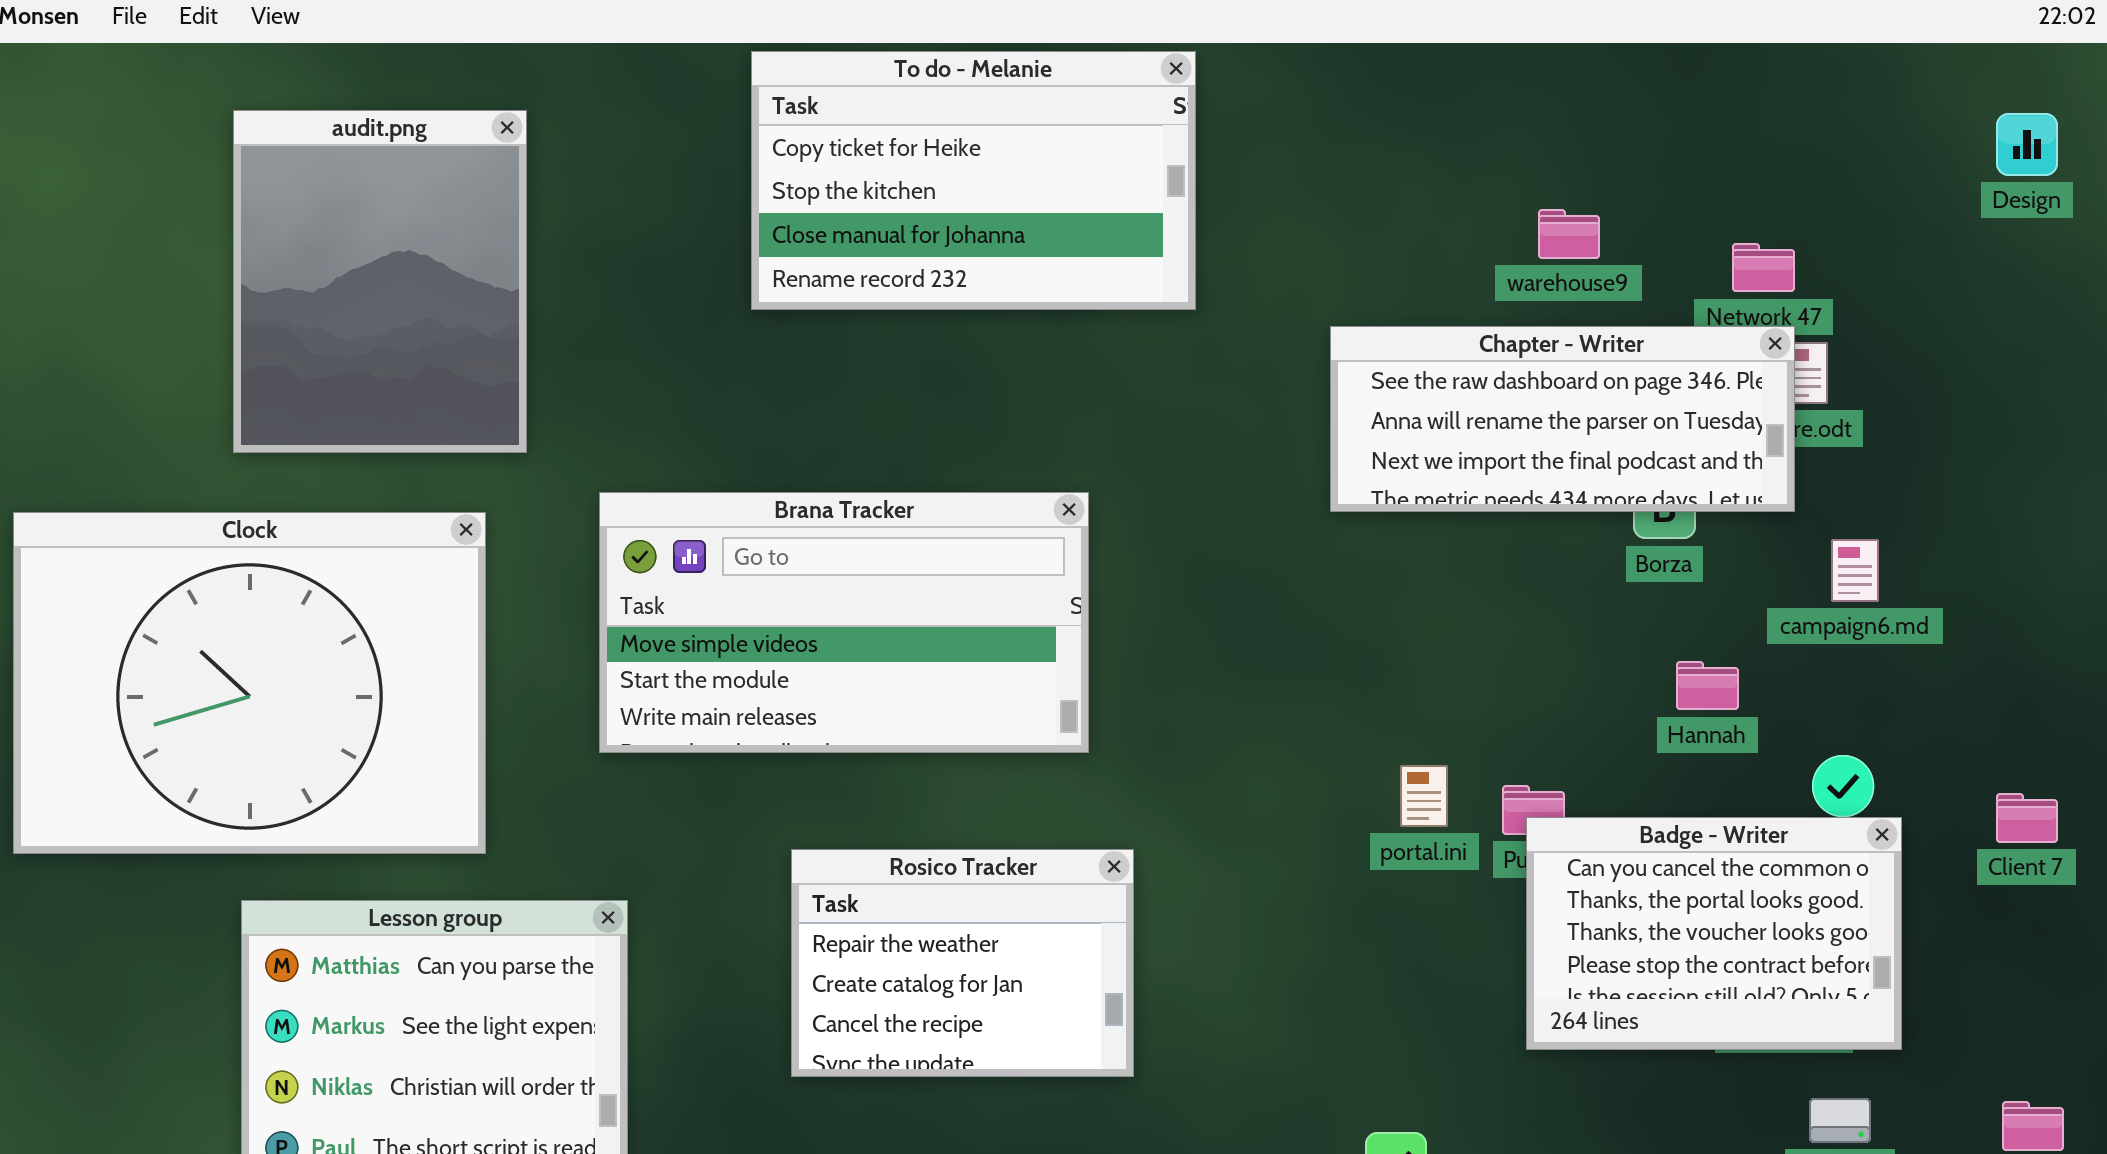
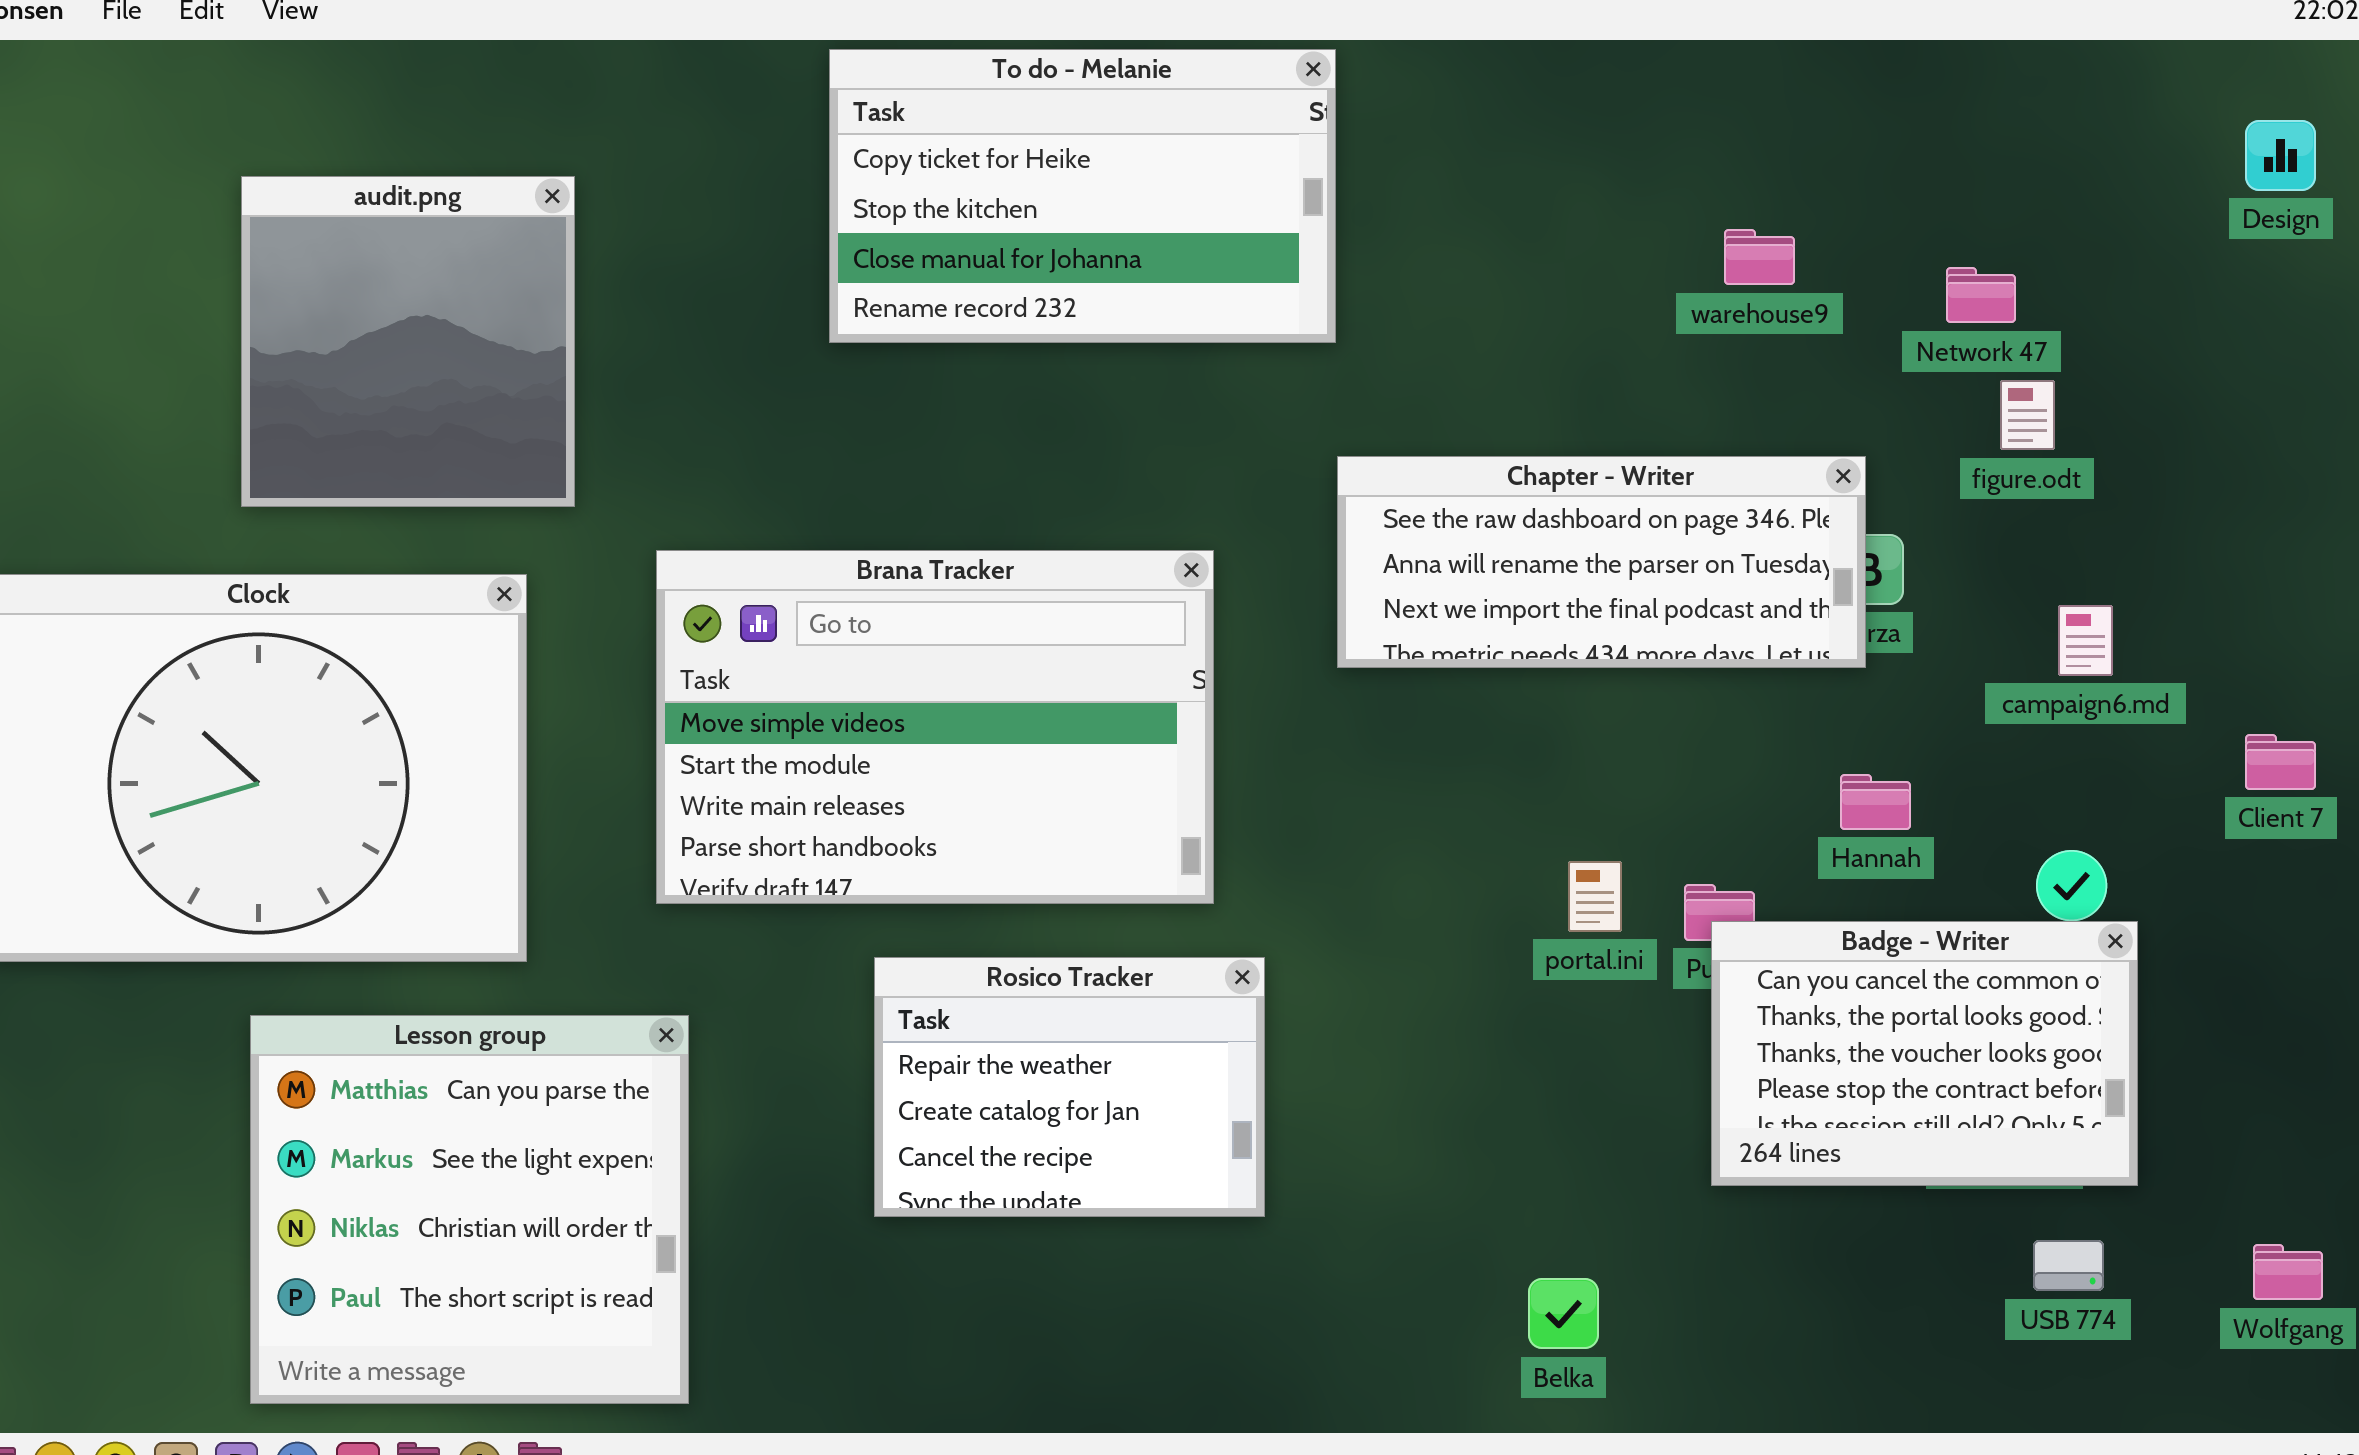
audit.png: [233,110,527,453] -> [241,176,575,507], resized
Chapter - Writer: [1330,326,1795,512] -> [1337,456,1866,668], moved
Brana Tracker: [599,492,1089,753] -> [656,550,1214,904], resized
Hannah: [1676,661,1739,710] -> [1840,774,1911,830], moved
Client 7: [1996,793,2058,843] -> [2245,734,2316,790], moved

